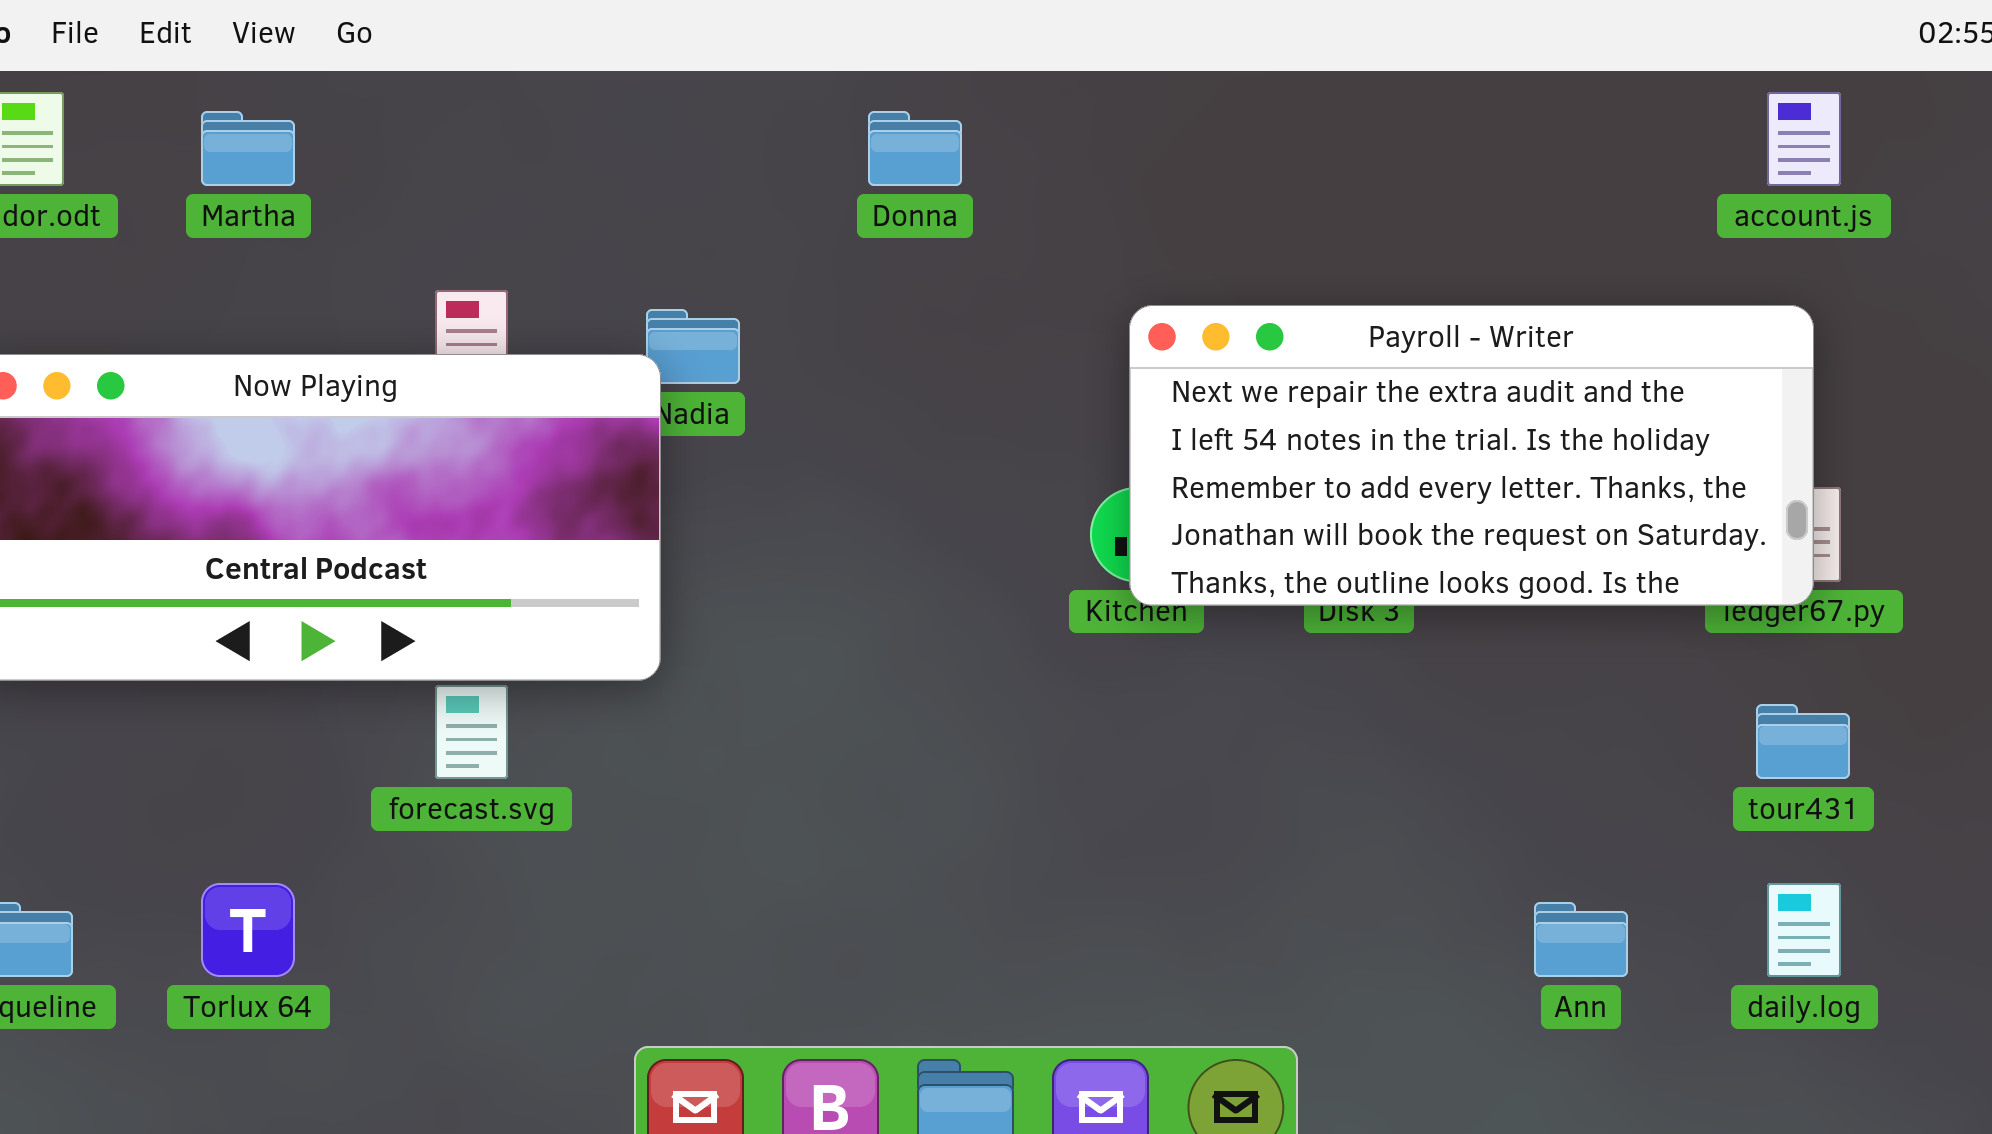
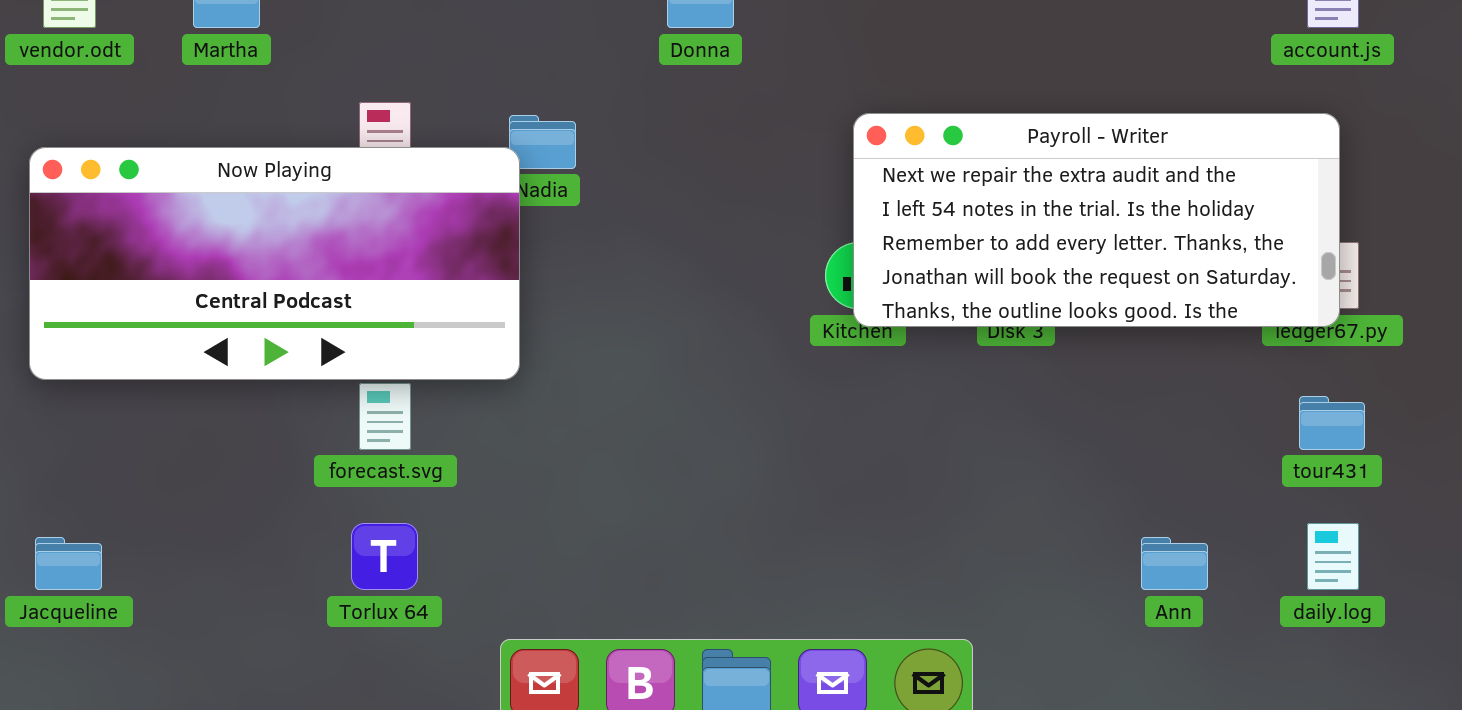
Torlux 64: [201,883,295,977] -> [351,523,418,590], moved

